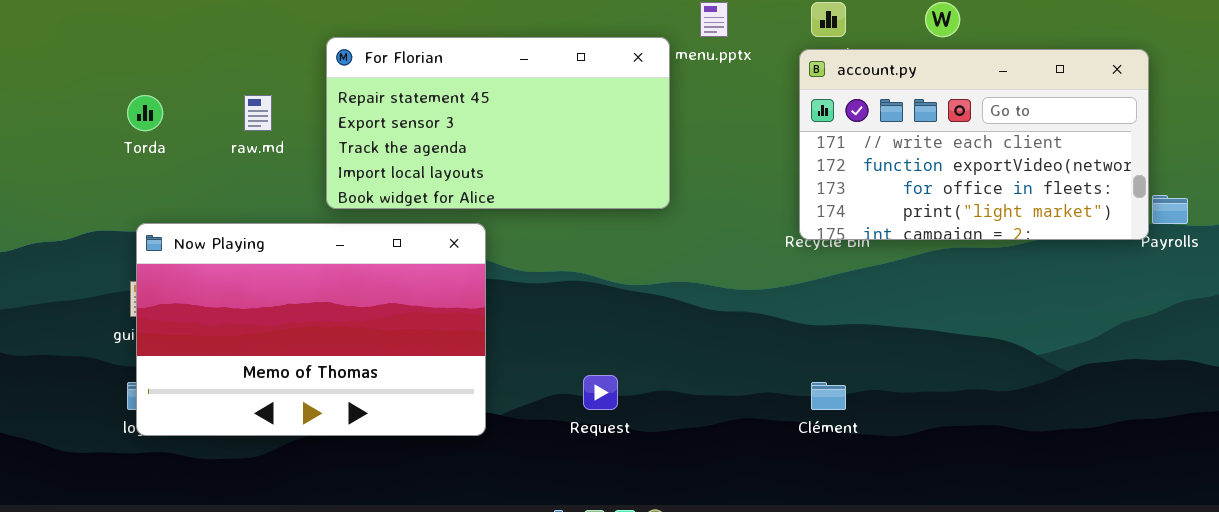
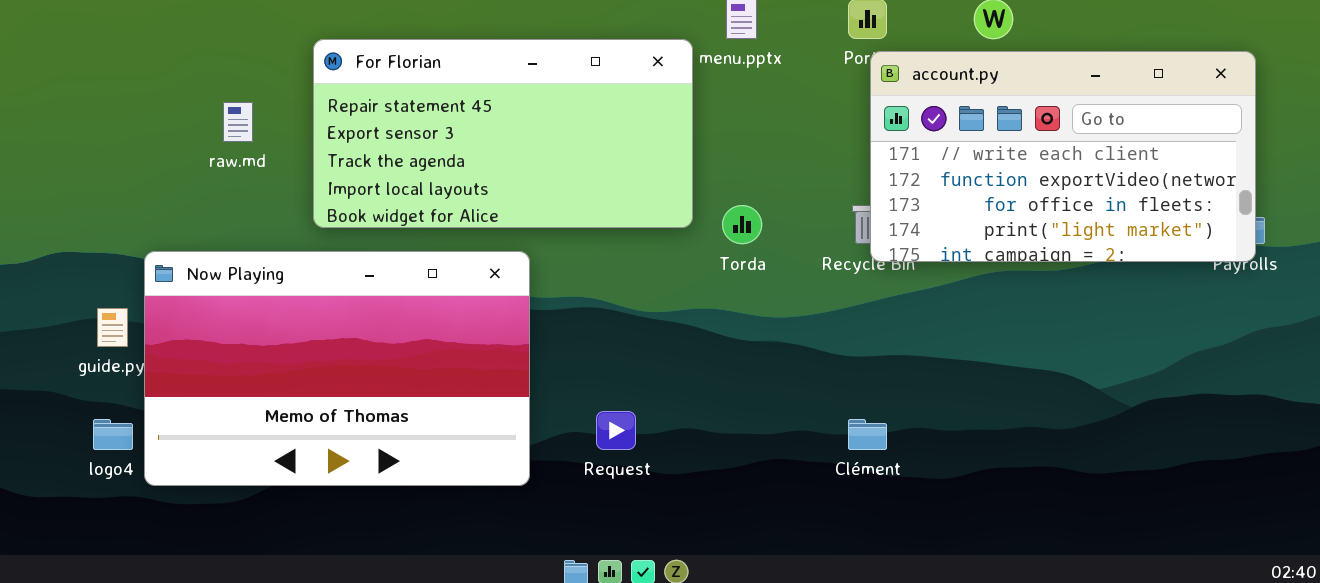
account.py: [799,49,1149,240] -> [870,51,1256,262], moved
Torda: [127,95,163,131] -> [722,205,762,244], moved
Now Playing: [136,223,486,436] -> [144,251,530,486], moved

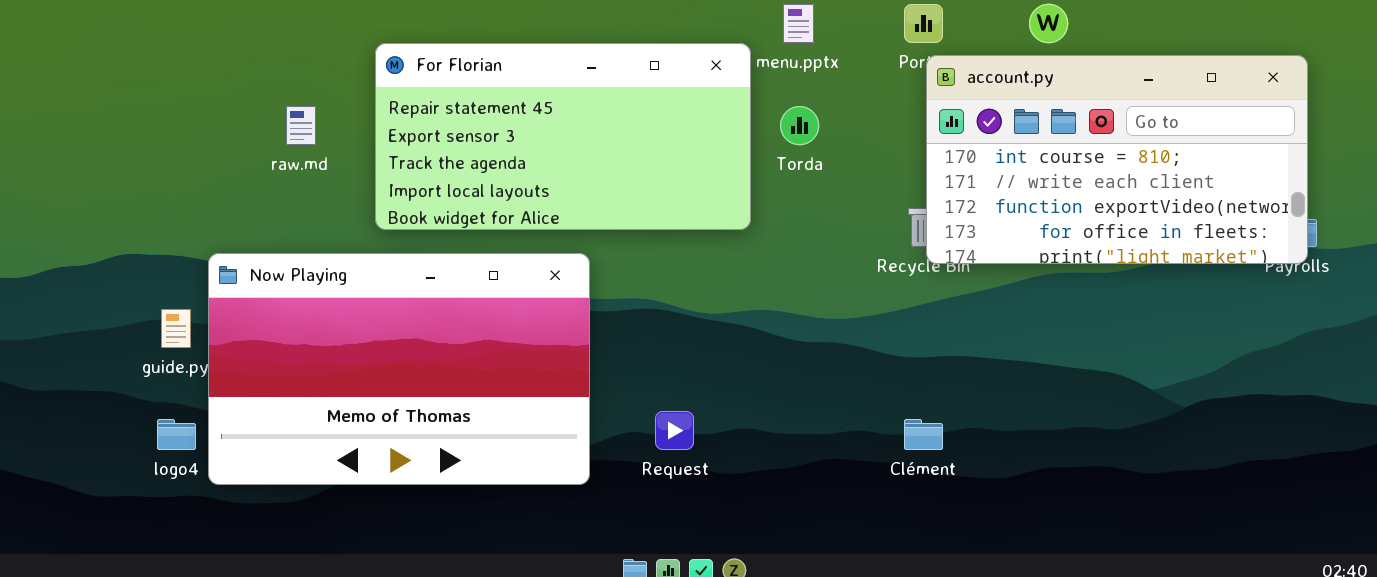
account.py: [870,51,1256,262] -> [926,55,1308,264], scrolled up 1 row
Torda: [722,205,762,244] -> [780,106,819,145], moved

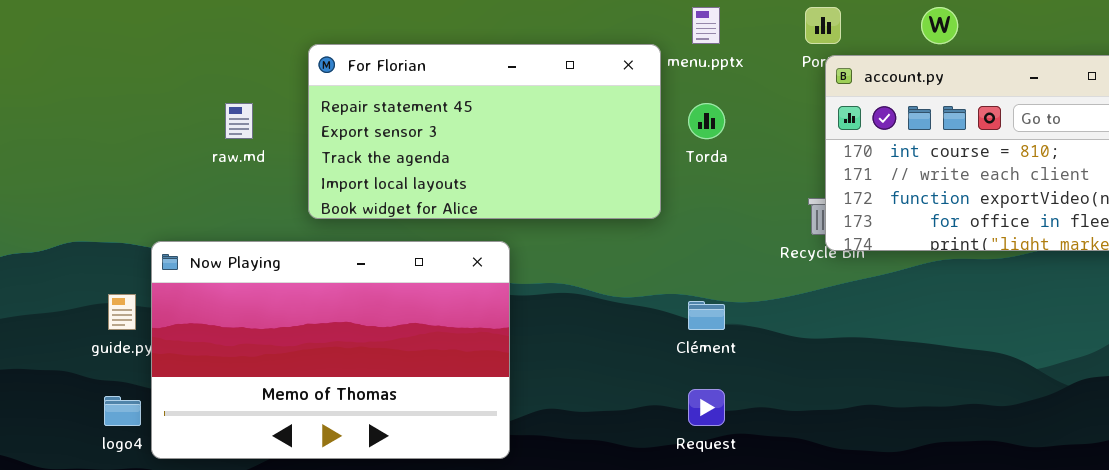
Request: [655,411,694,450] -> [688,389,725,426], moved
Clément: [904,419,943,450] -> [688,301,725,330], moved

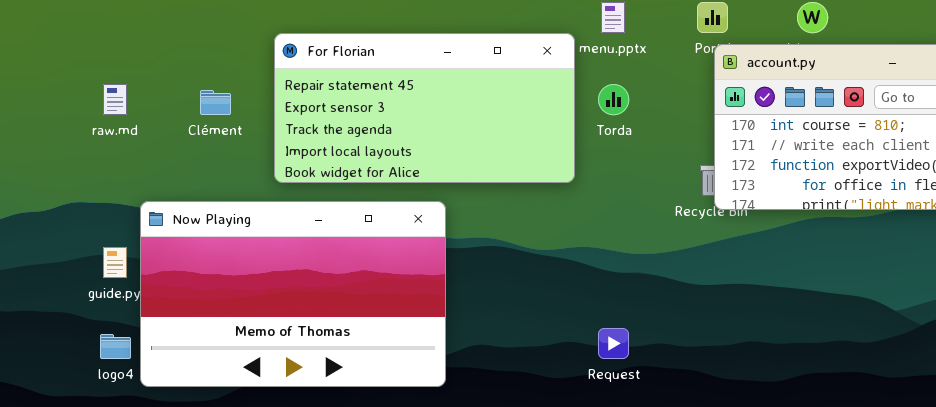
raw.md: [225,103,253,139] -> [103,84,127,115], moved
Clément: [688,301,725,330] -> [200,90,231,115], moved

